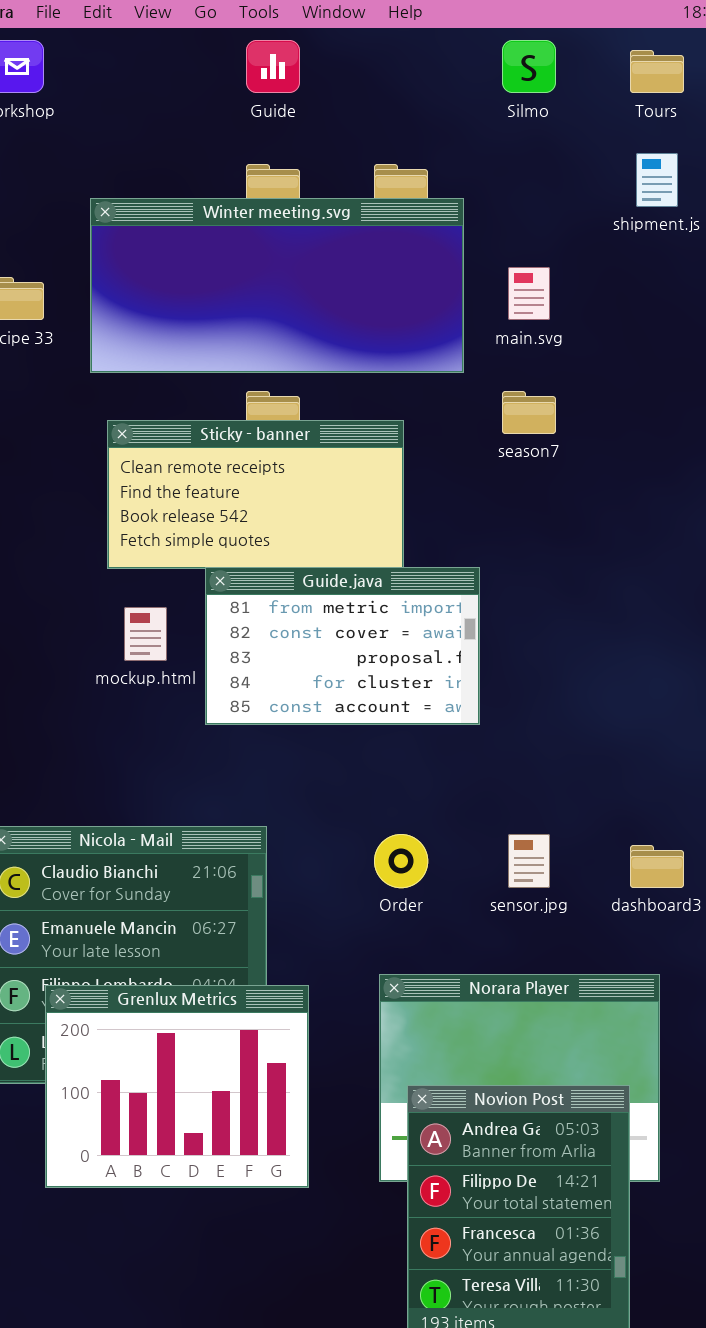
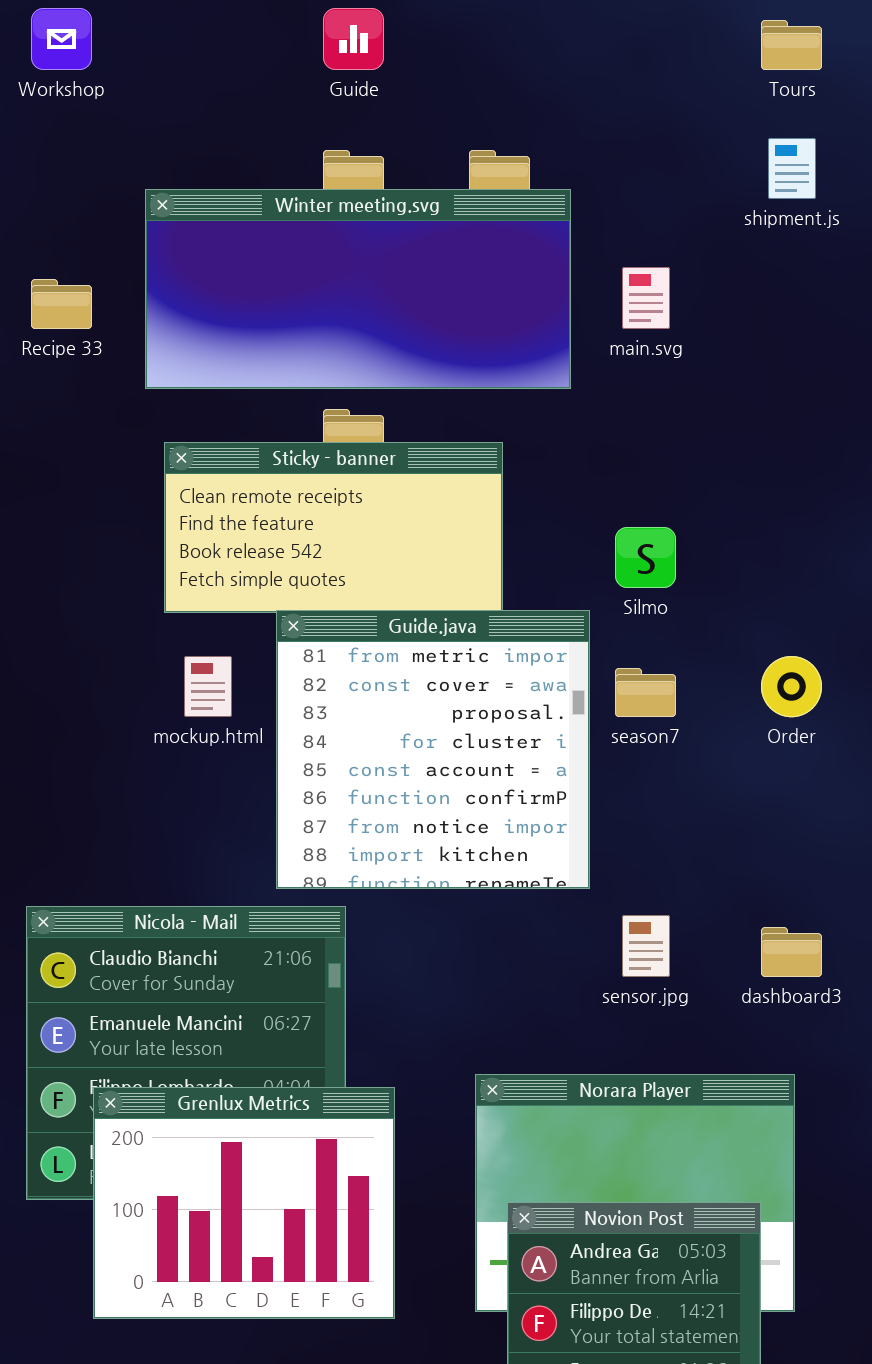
Silmo: [502,40,556,93] -> [615,527,676,588], moved
season7: [502,391,556,434] -> [615,668,676,717], moved
Guide.java: [205,567,480,725] -> [276,610,590,889], resized
Order: [374,834,428,888] -> [761,656,822,717], moved

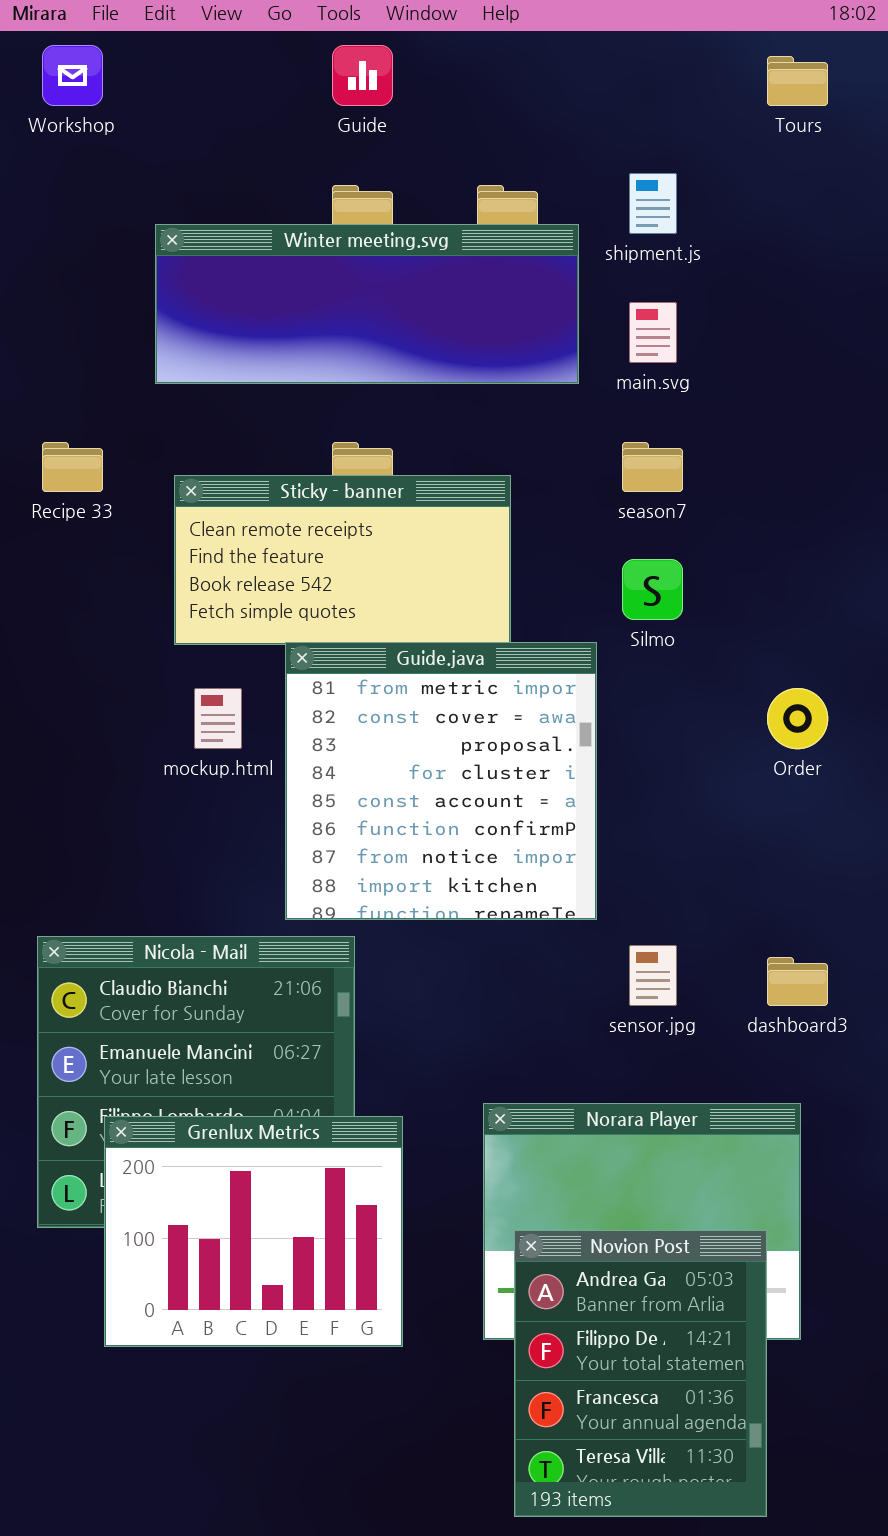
shipment.js: [768,138,816,199] -> [629,173,677,234], moved
Winter meeting.svg: [145,189,571,389] -> [155,224,579,384], resized
Recipe 33: [31,279,92,329] -> [42,442,103,492], moved
season7: [615,668,676,717] -> [622,442,683,492], moved

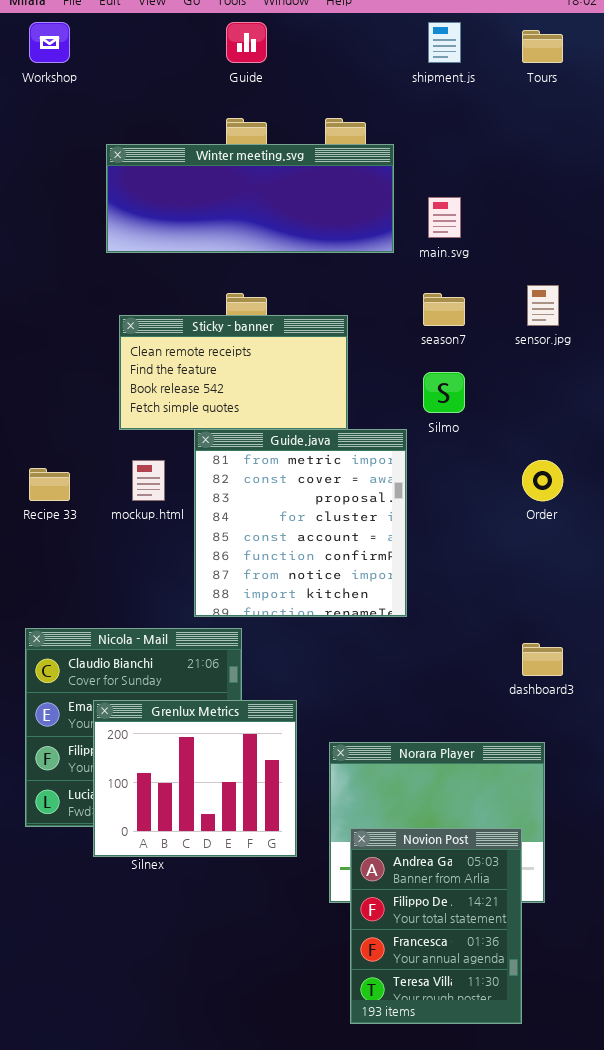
shipment.js: [629,173,677,234] -> [428,22,461,63], moved
Recipe 33: [42,442,103,492] -> [29,468,70,501], moved
sensor.jpg: [629,945,677,1006] -> [527,285,559,326], moved
Grenlux Metrics: [104,1116,403,1347] -> [93,700,297,857], moved

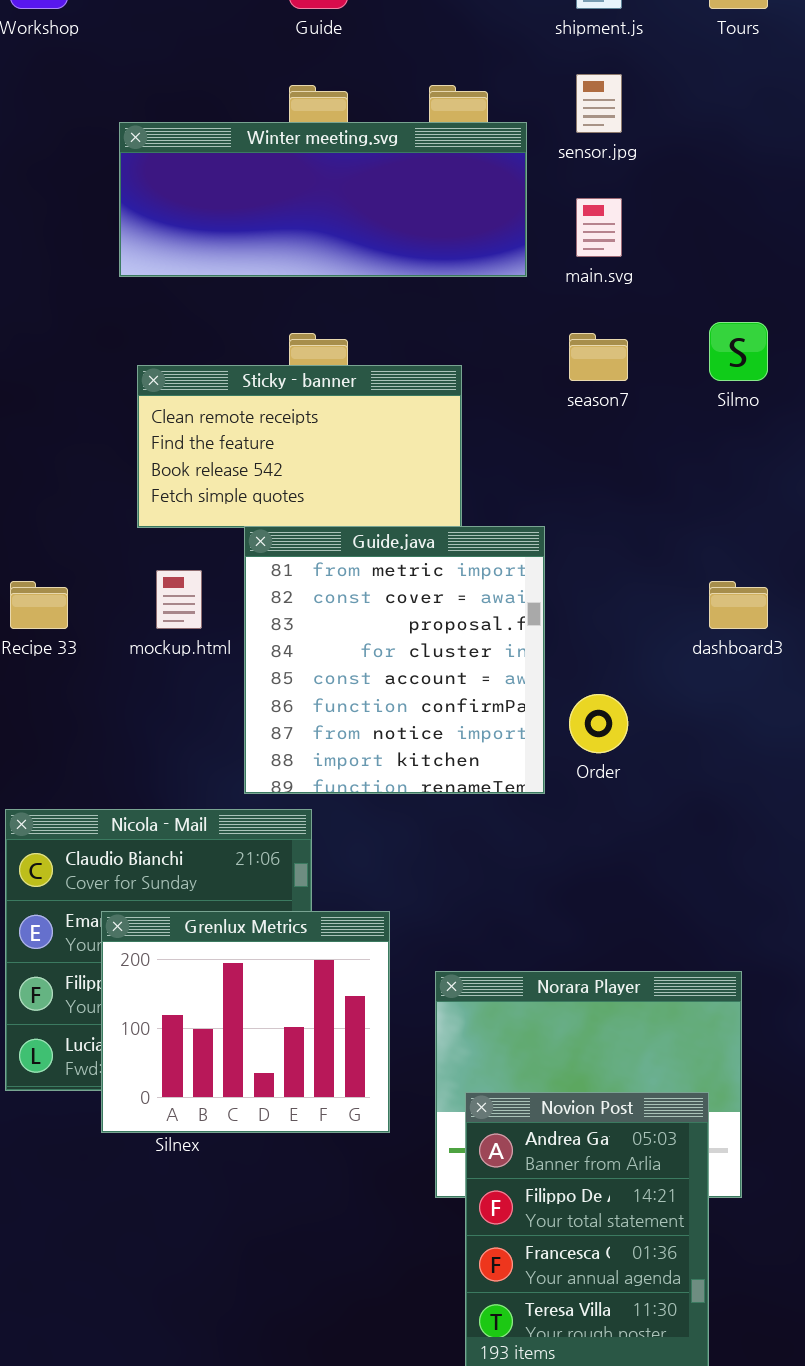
sensor.jpg: [527,285,559,326] -> [576,74,622,133], moved
Silmo: [423,372,465,413] -> [709,322,768,381], moved
Order: [522,460,563,501] -> [569,694,628,753], moved
dashboard3: [522,643,563,676] -> [709,581,768,629], moved

